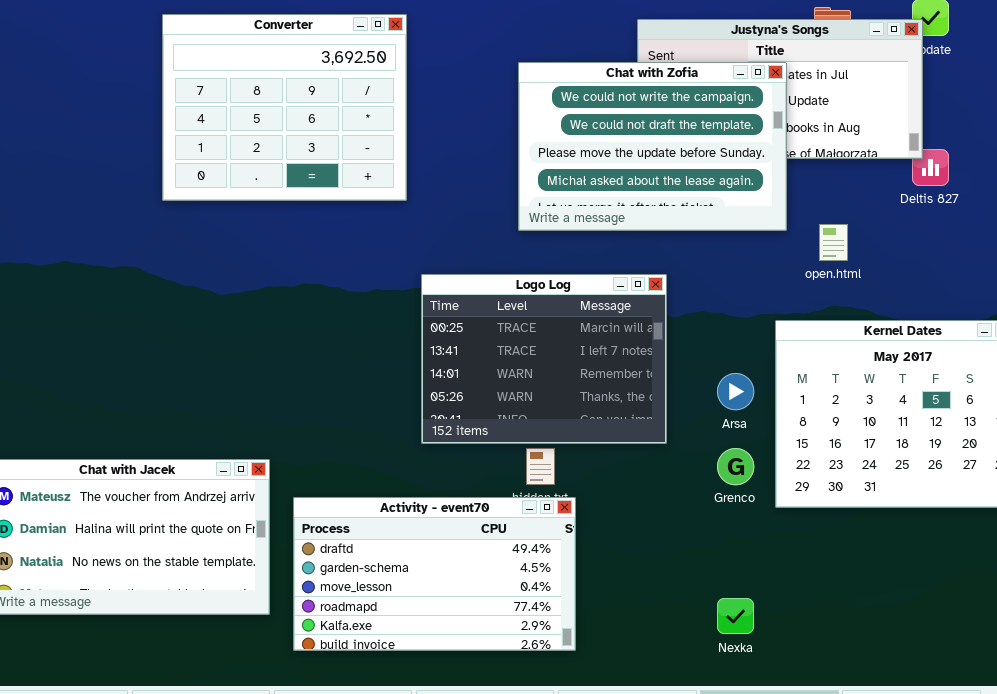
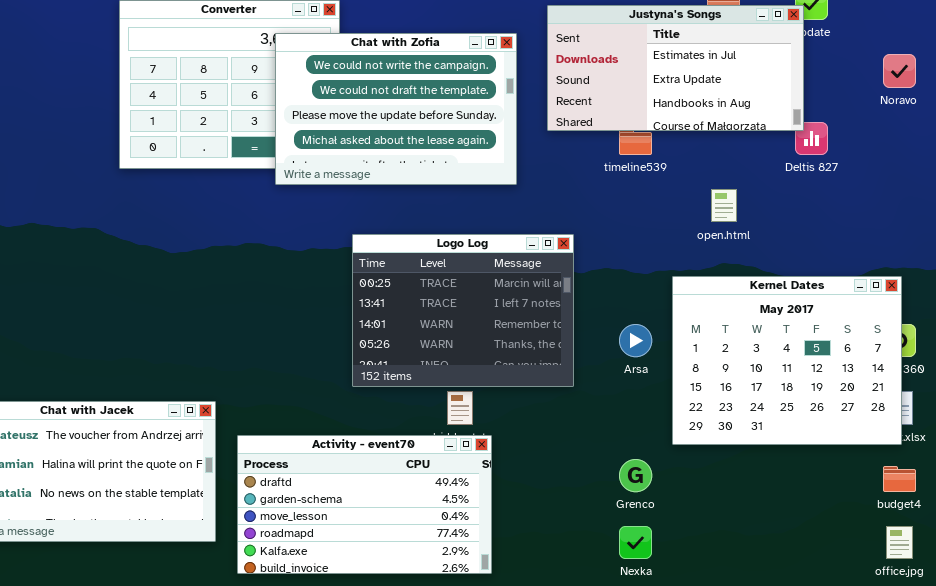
Chat with Zofia: [518,62,787,231] -> [275,33,517,185], moved
Grenco: [717,448,754,485] -> [619,459,652,492], moved

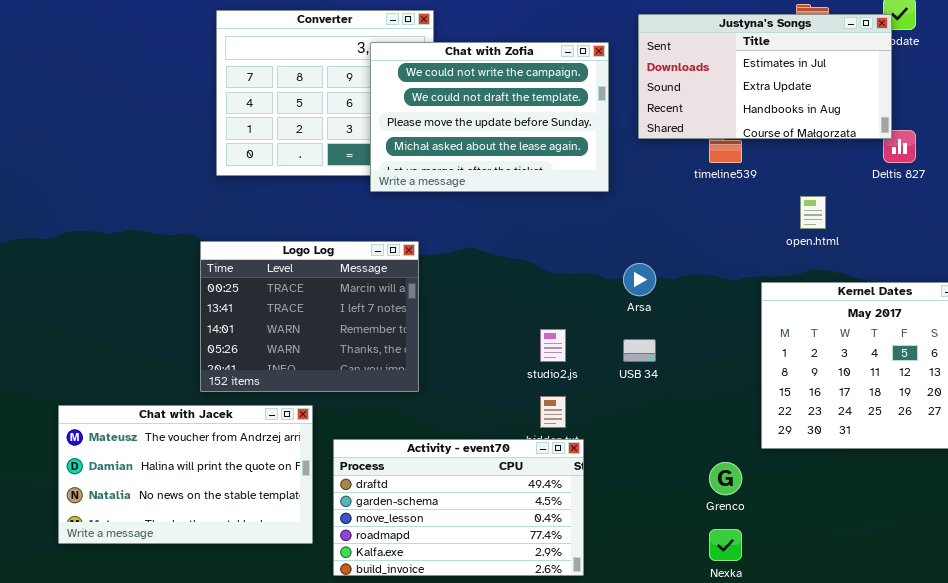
Logo Log: [352,234,574,387] -> [200,241,419,392], moved
Arsa: [619,324,652,357] -> [623,263,656,296], moved

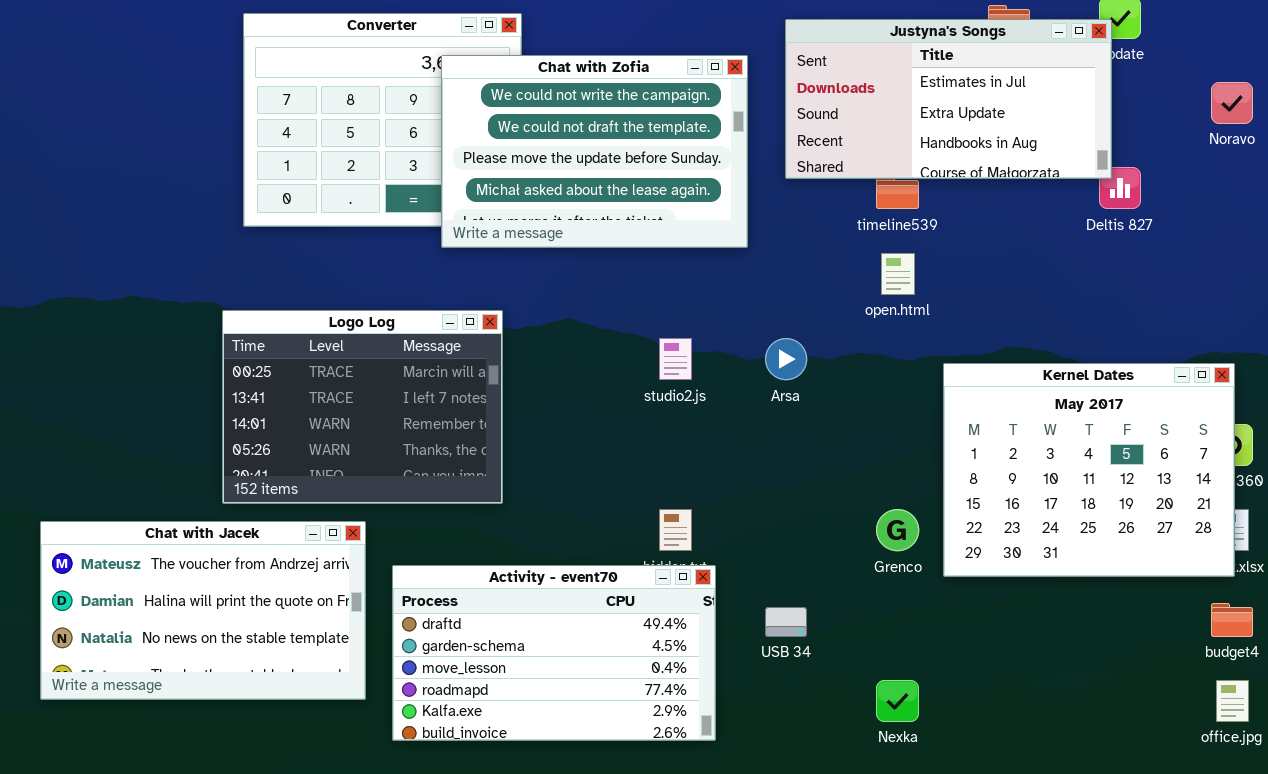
open.html: [800,196,826,229] -> [881,253,915,295], moved
studio2.js: [540,329,566,362] -> [659,338,692,380], moved
USB 34: [623,339,656,362] -> [765,607,807,637], moved
Grenco: [709,462,742,495] -> [876,509,919,551], moved

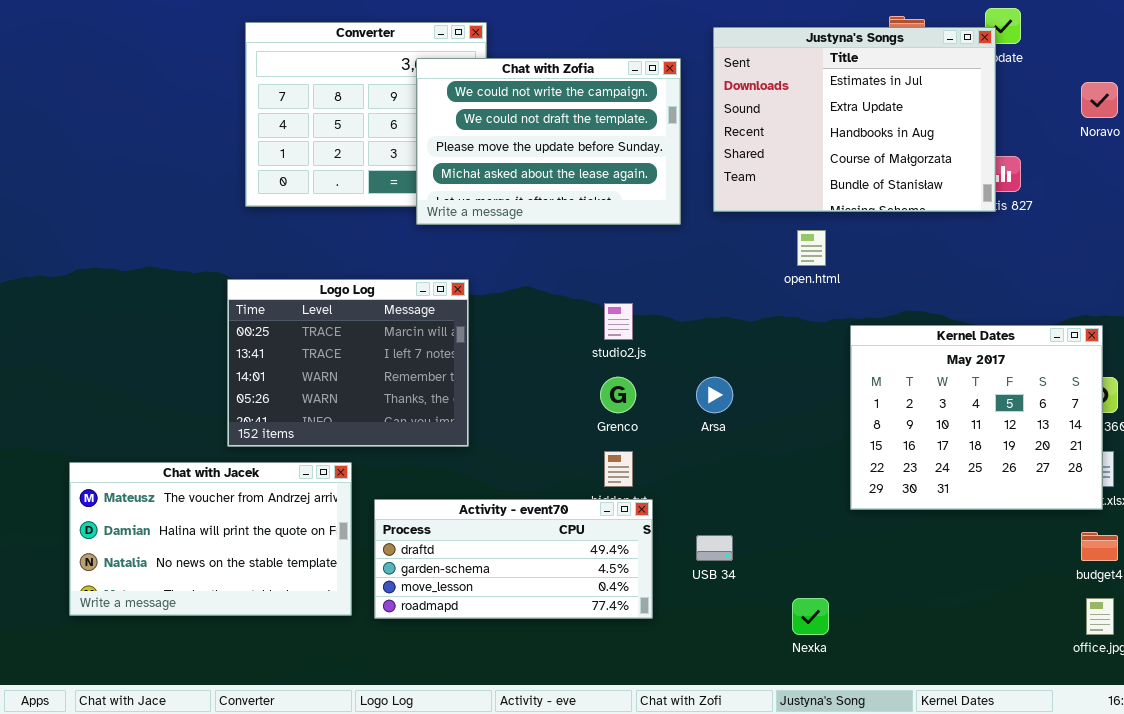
Justyna's Songs: [785,19,1112,179] -> [713,27,996,212], resized
Arsa: [765,338,807,380] -> [696,377,733,413], moved
Grenco: [876,509,919,551] -> [600,377,636,413], moved
Activity - event70: [392,565,716,741] -> [374,499,653,619], resized

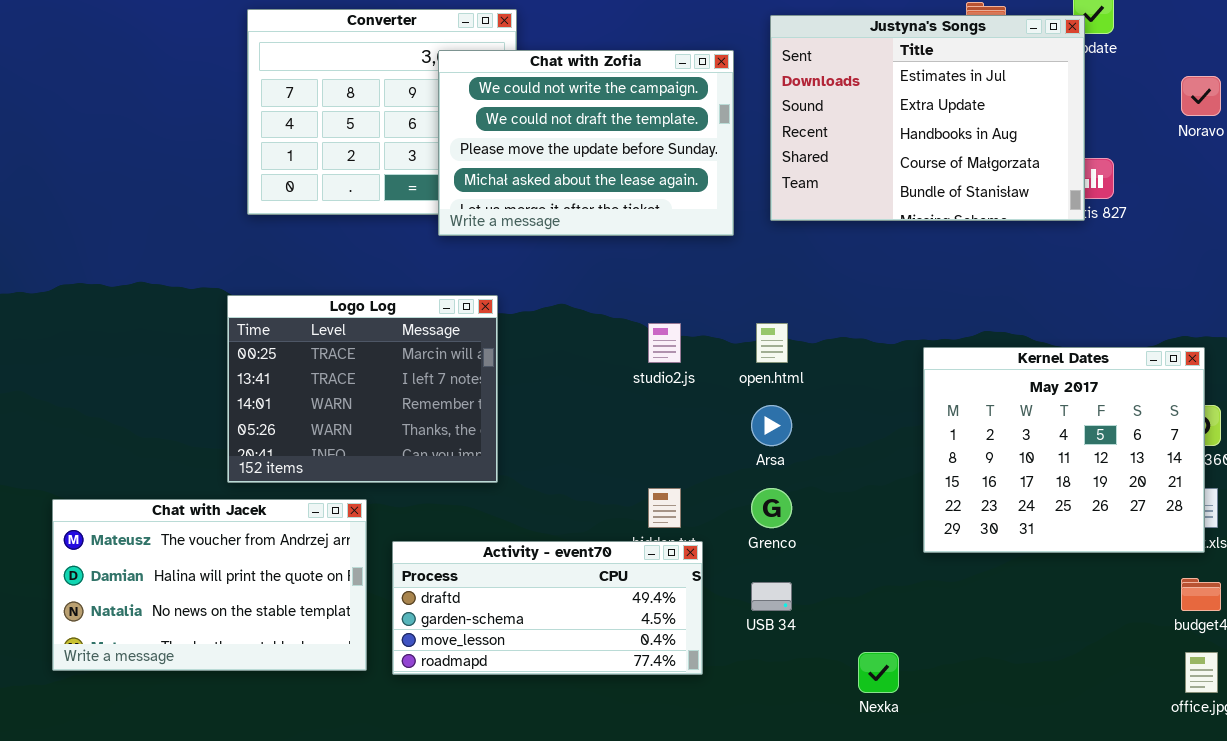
open.html: [797,230,826,266] -> [756,323,788,363], moved
Grenco: [600,377,636,413] -> [751,488,792,528], moved

